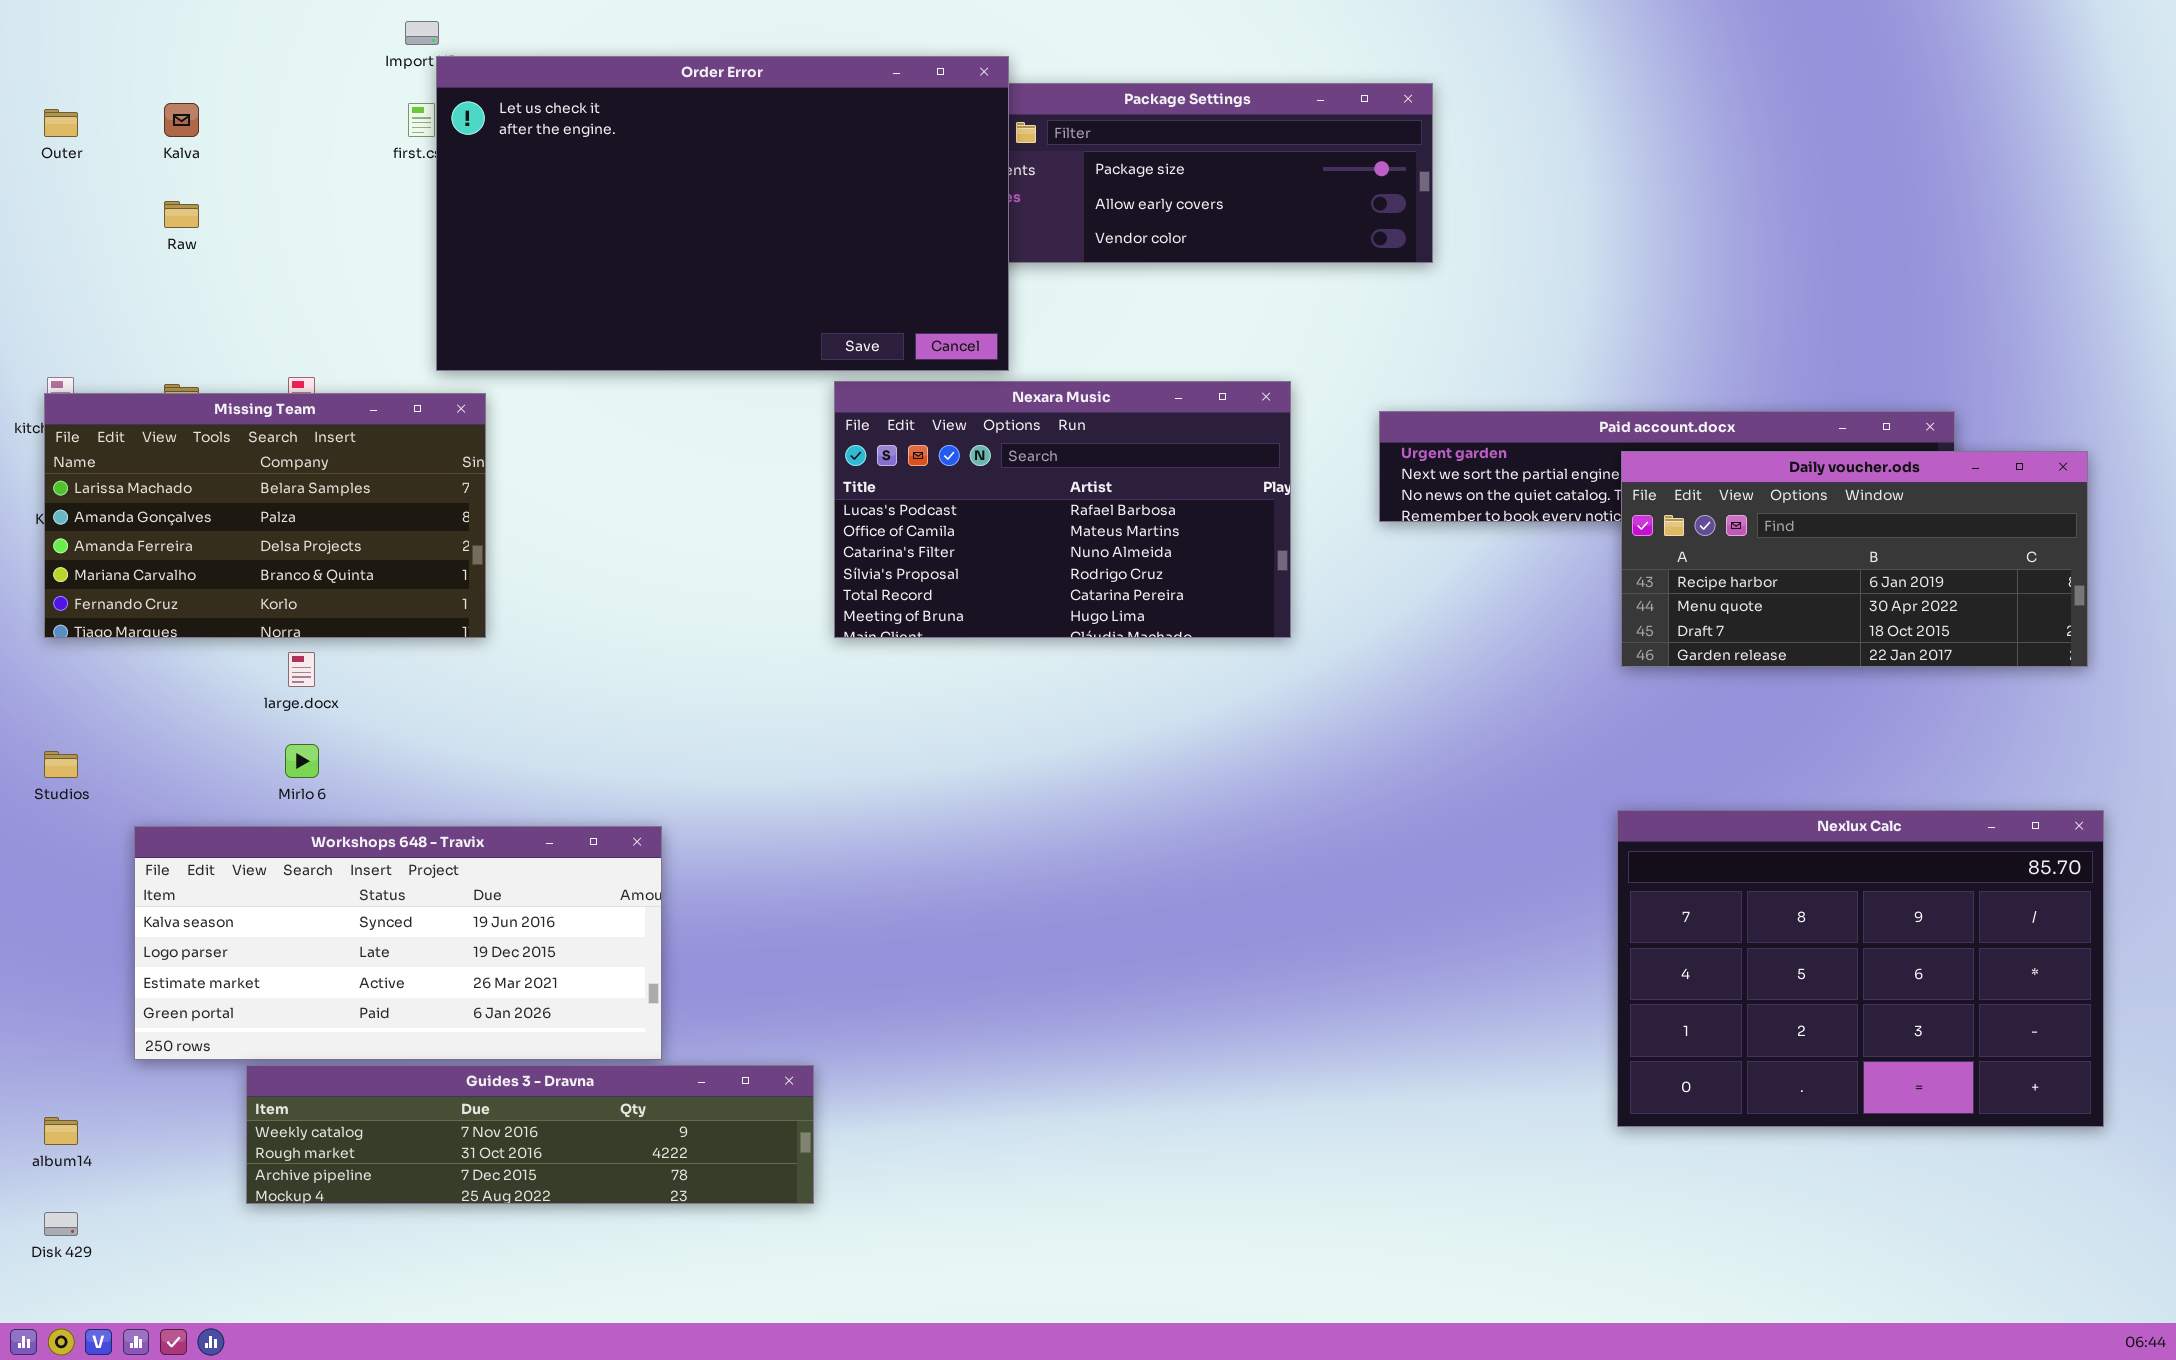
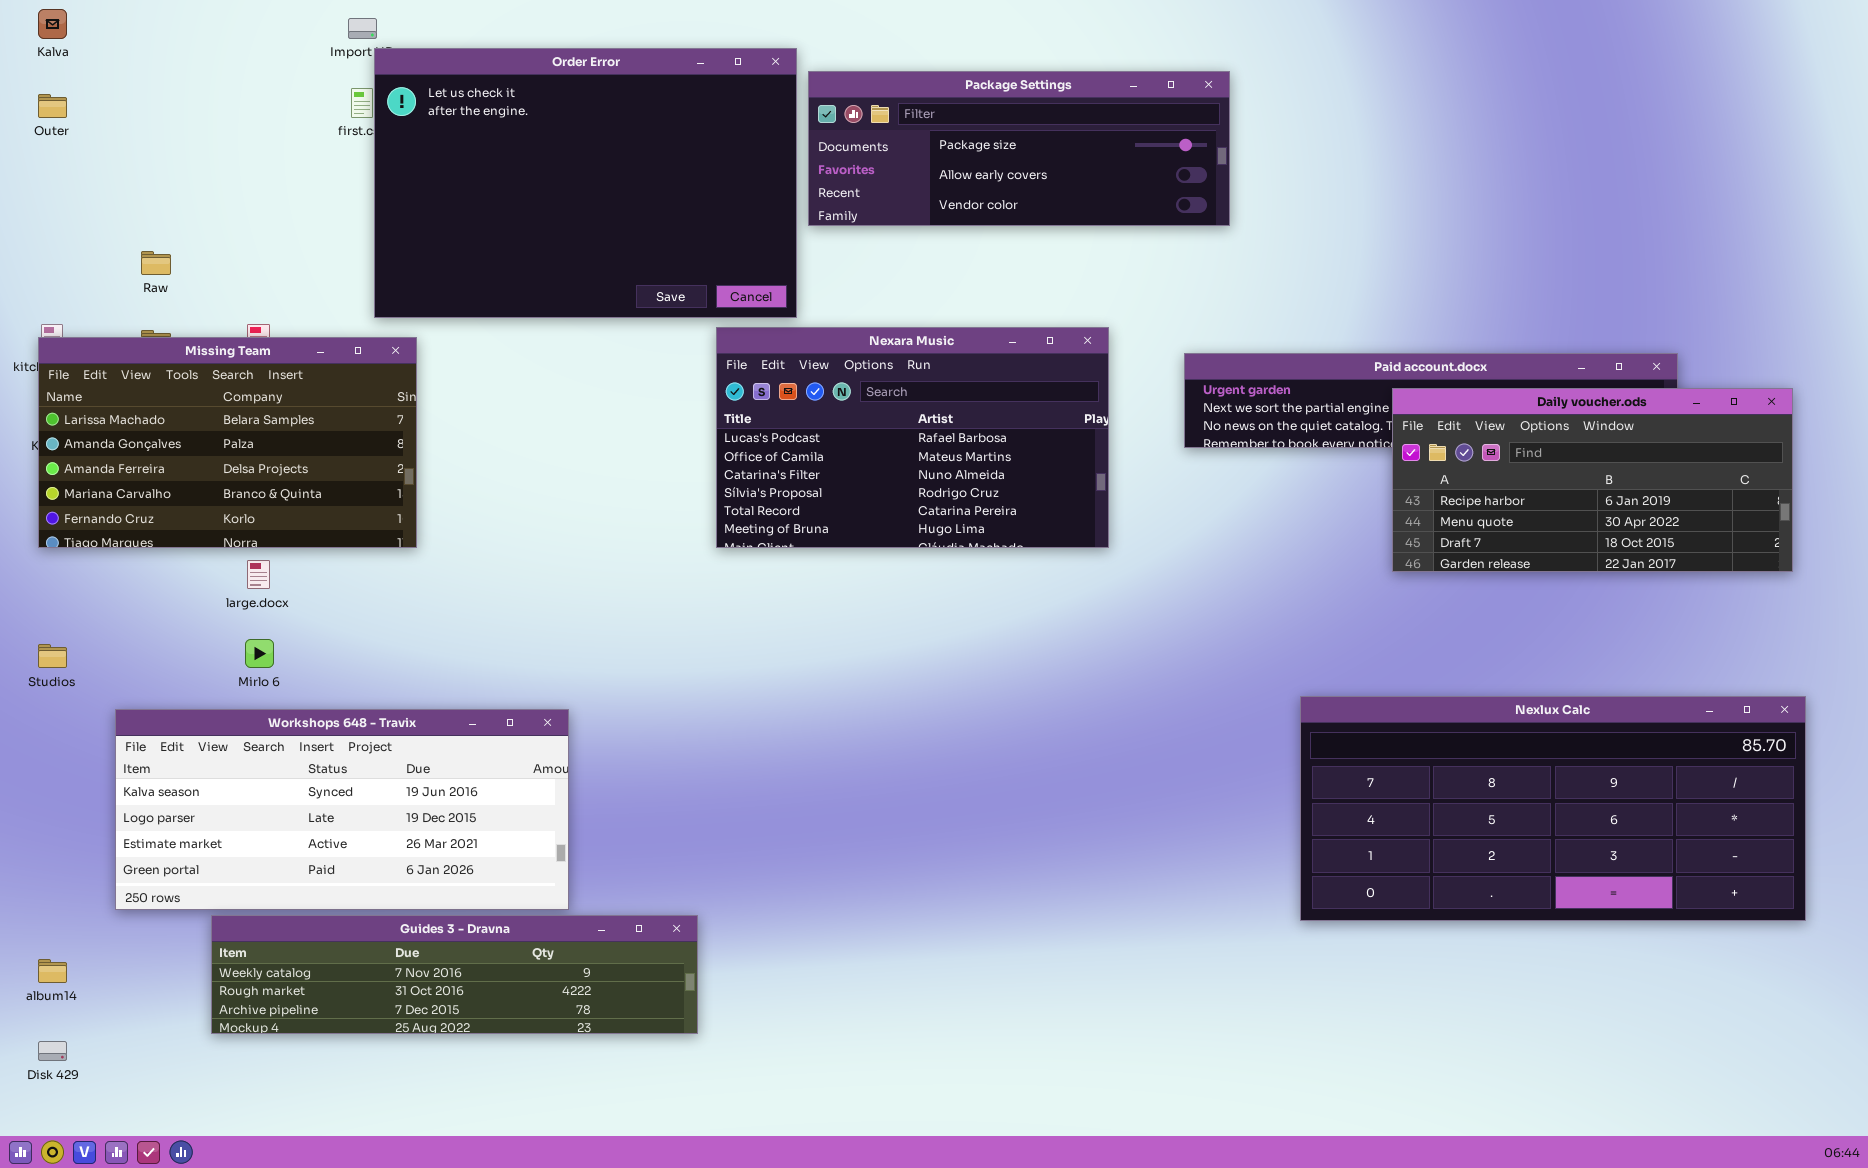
Order Error: [436,56,1009,371] -> [374,48,797,318], resized
Kalva: [164,103,199,137] -> [38,9,67,39], moved
Raw: [164,201,199,228] -> [141,251,171,275], moved
Nexlux Calc: [1617,810,2104,1127] -> [1300,696,1806,921], resized

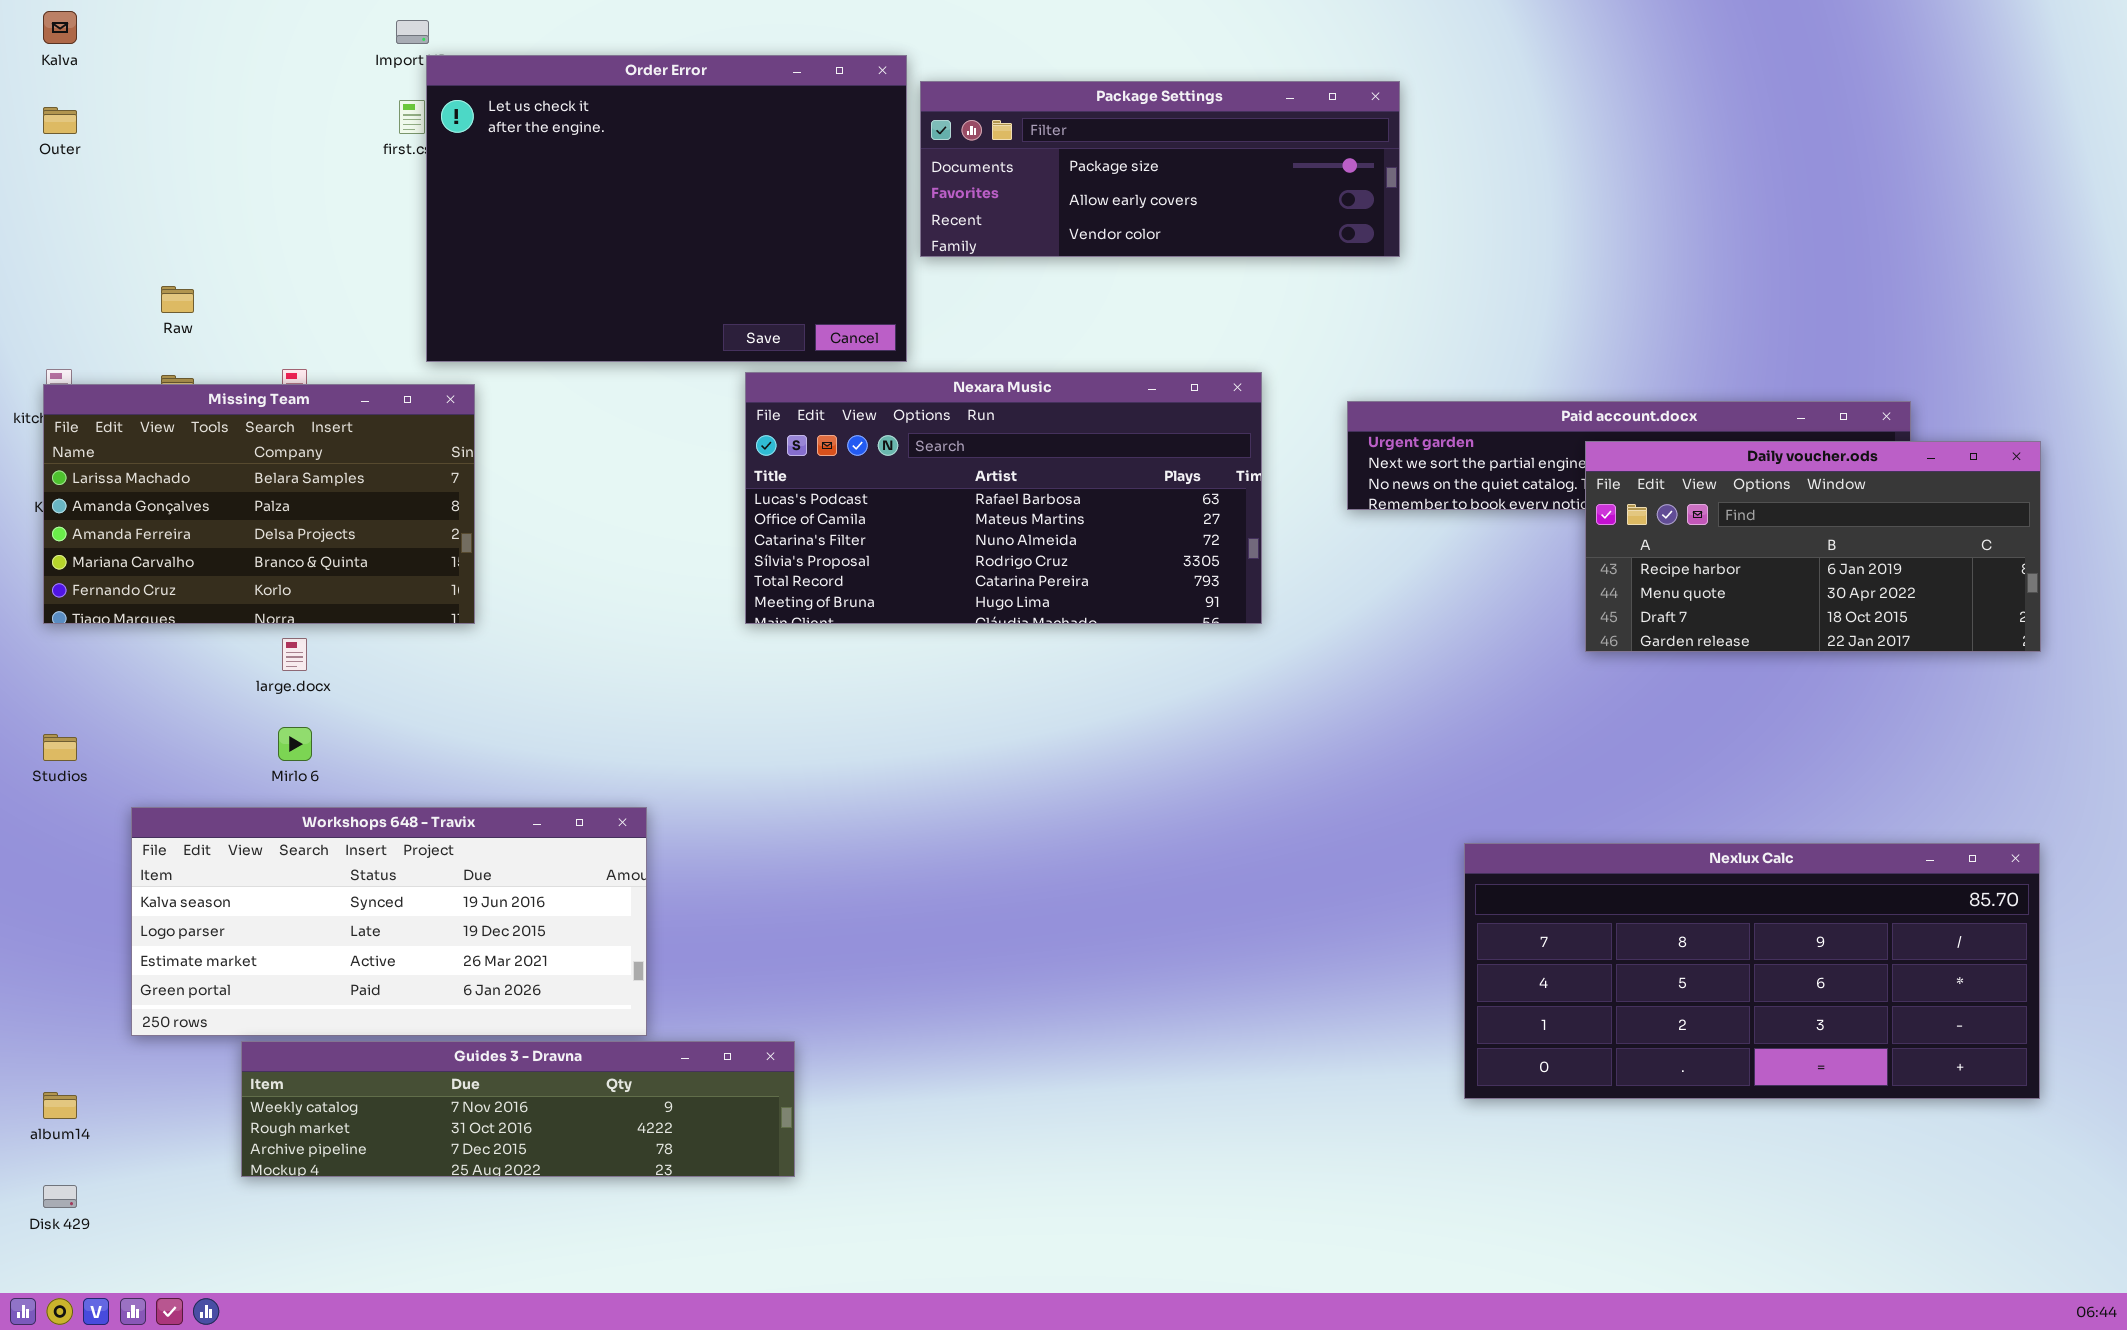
Nexara Music: [716,327,1109,548] -> [745,372,1262,624], resized
Nexlux Calc: [1300,696,1806,921] -> [1464,843,2040,1099], moved

